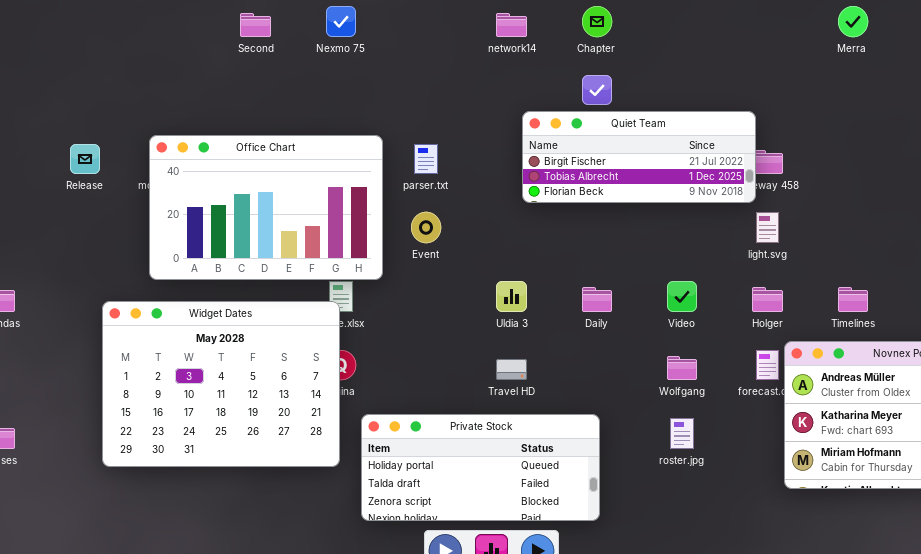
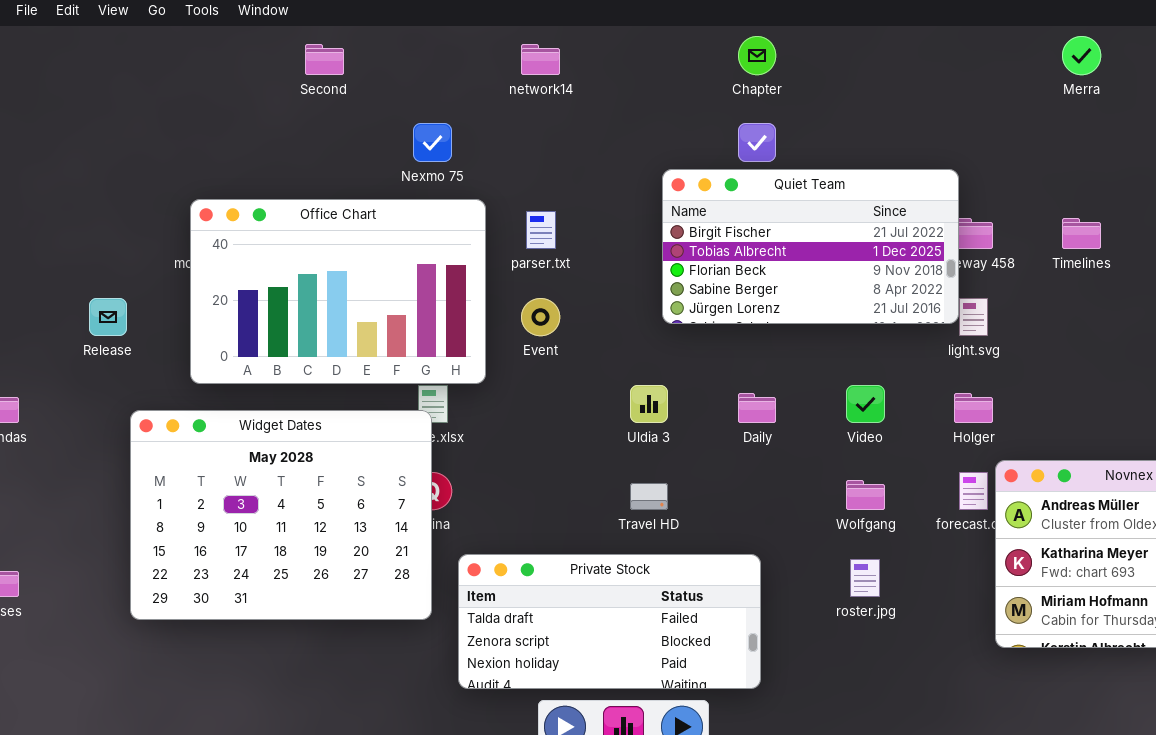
Nexmo 75: [326,6,356,37] -> [413,123,452,162], moved
network14: [496,13,527,37] -> [521,44,560,75], moved
Quiet Team: [522,111,756,203] -> [662,169,959,324], resized
Release: [70,144,100,174] -> [89,298,127,336], moved
Timelines: [838,287,868,312] -> [1062,218,1101,249], moved
Private Stock: [361,414,600,521] -> [458,554,761,689], scrolled down 1 row

